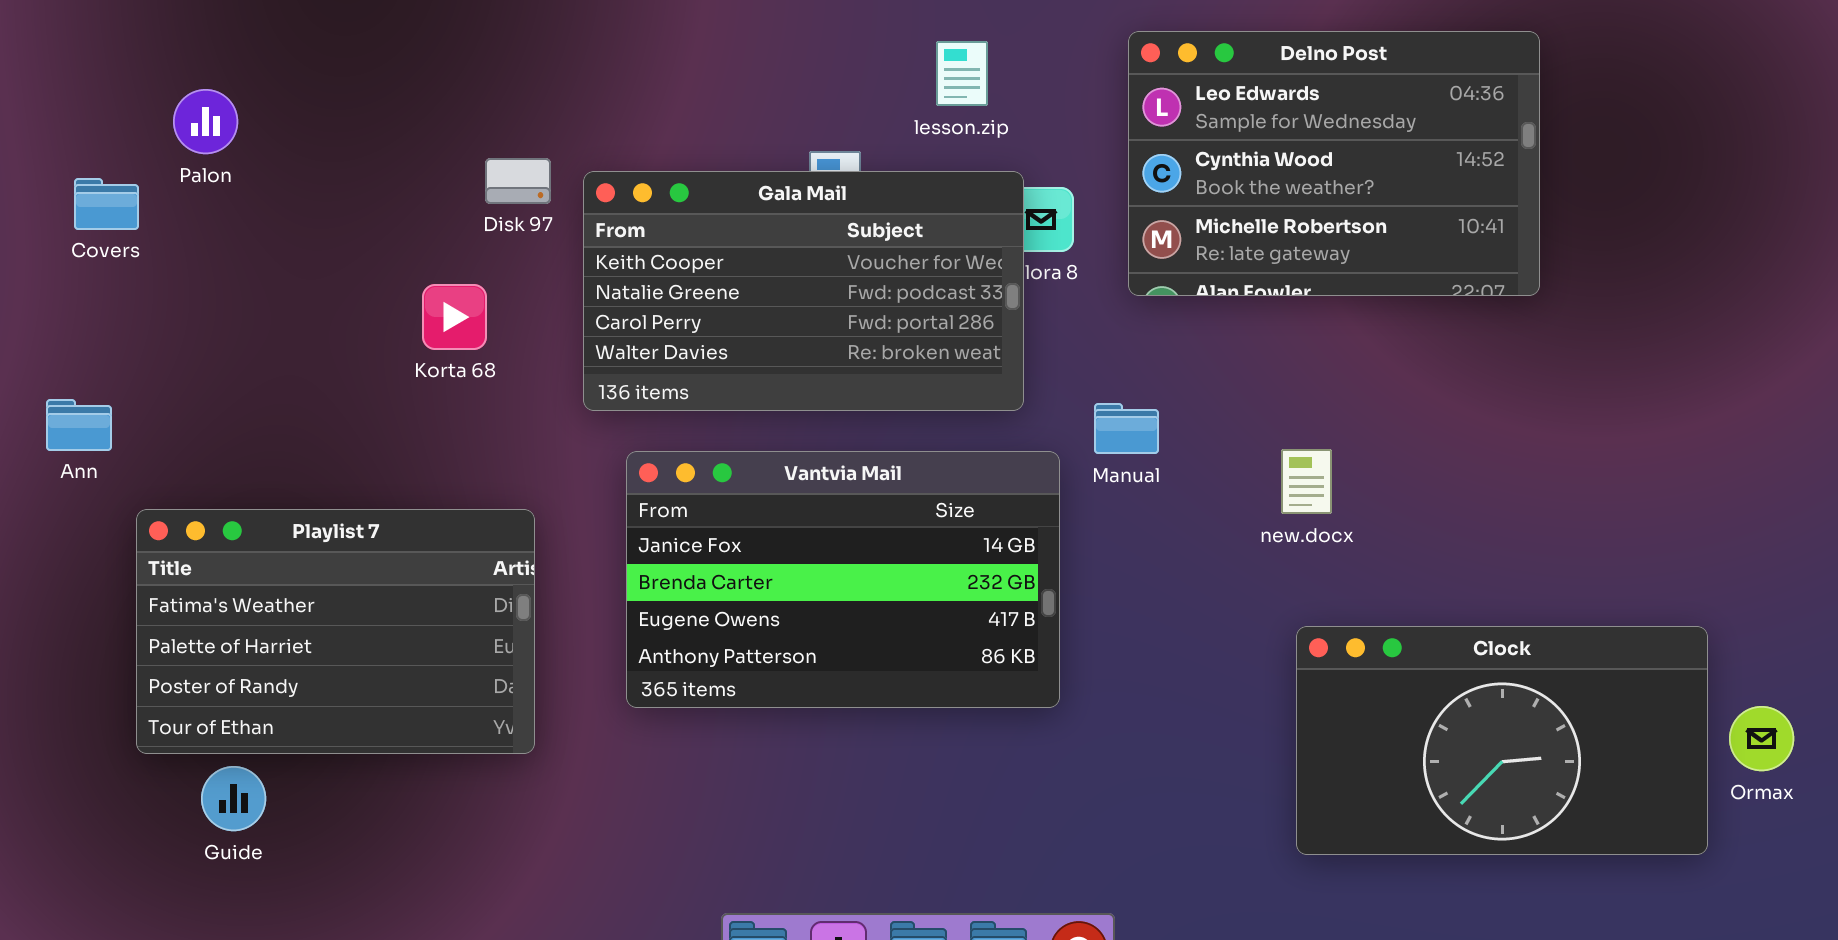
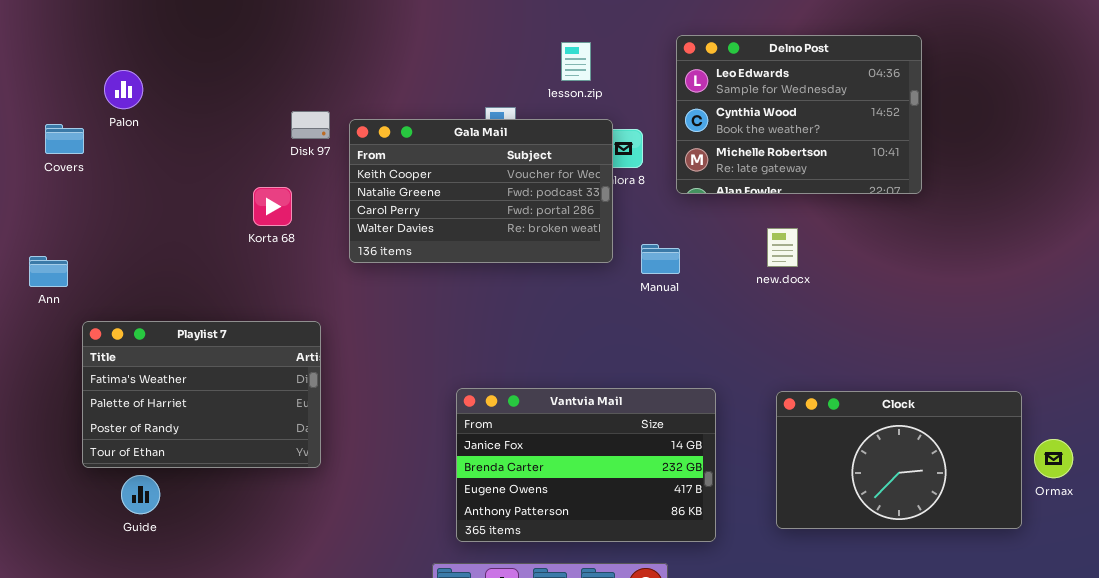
Manual: [1094,403,1159,454] -> [641,244,680,274], moved
new.docx: [1281,449,1332,514] -> [767,228,798,267], moved
Vantvia Mail: [626,451,1060,708] -> [456,388,716,542], moved

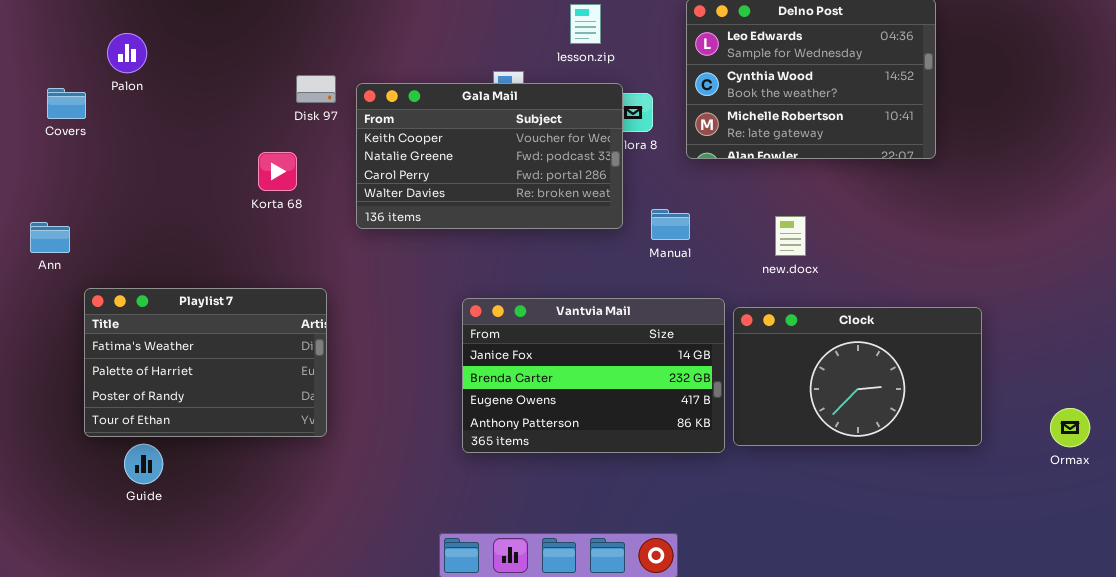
new.docx: [767,228,798,267] -> [775,216,806,256], moved
Vantvia Mail: [456,388,716,542] -> [462,298,725,453], moved
Clock: [776,391,1022,529] -> [733,307,982,446], moved

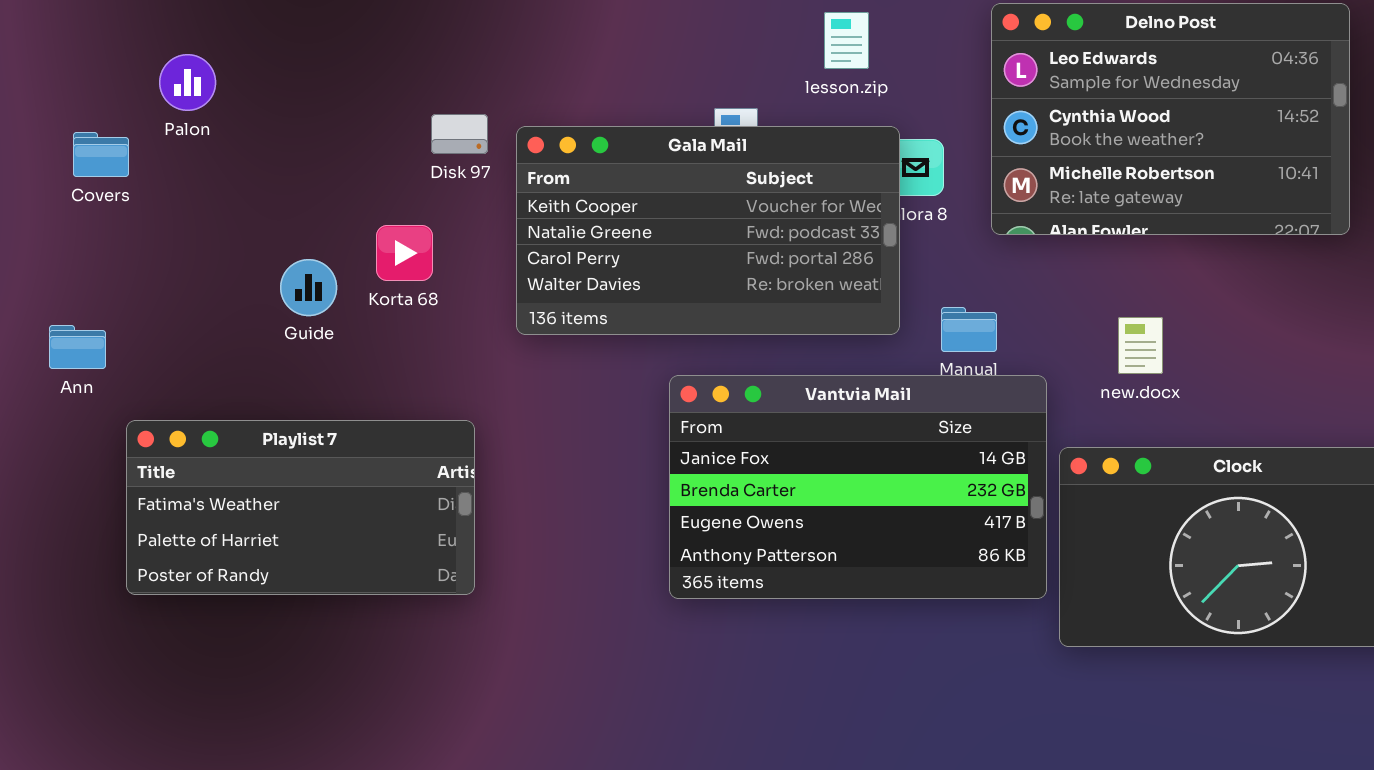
Playlist 7: [84,288,327,437] -> [126,420,475,595], resized
Vantvia Mail: [462,298,725,453] -> [669,375,1047,599], moved
Guide: [124,444,163,484] -> [280,259,337,316], moved

